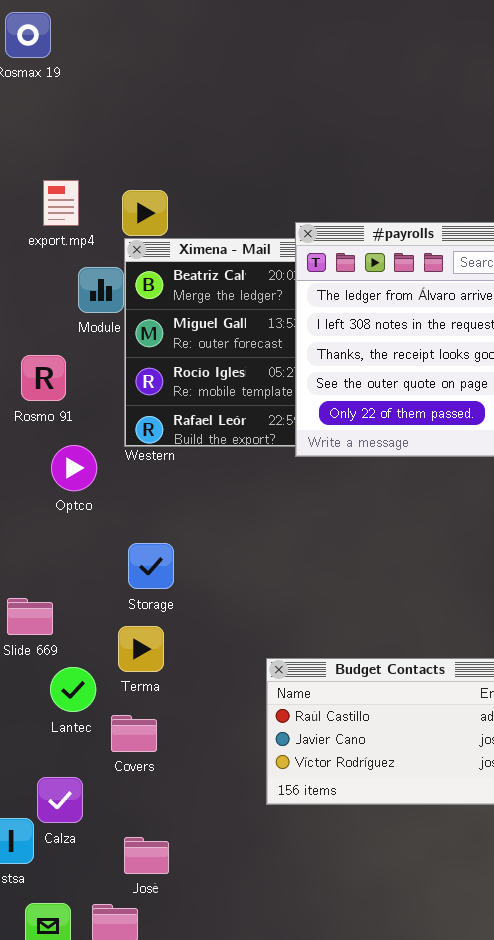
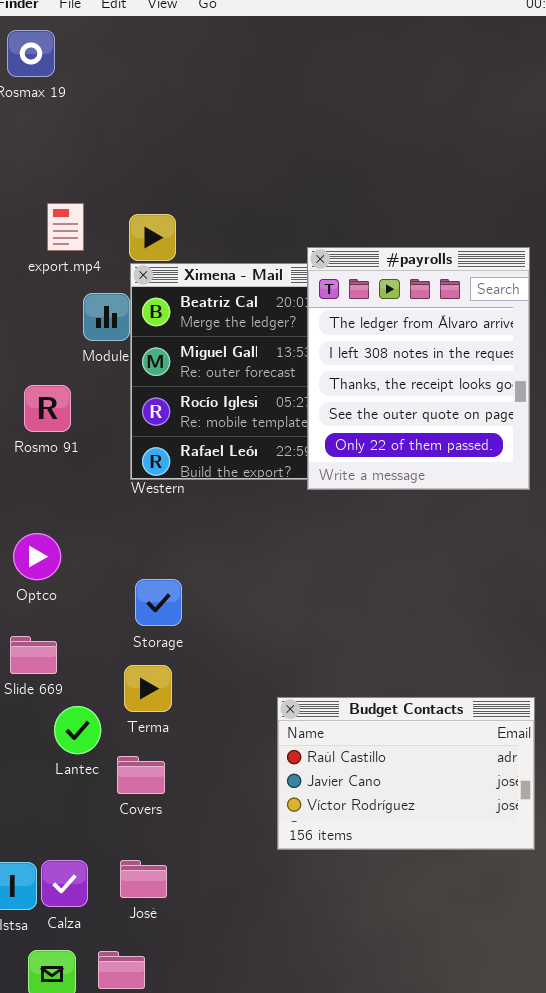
Optco: [51,445,97,491] -> [13,533,61,580], moved
Calza: [37,777,83,823] -> [41,860,88,907], moved
José: [124,837,169,874] -> [120,860,167,898], moved

